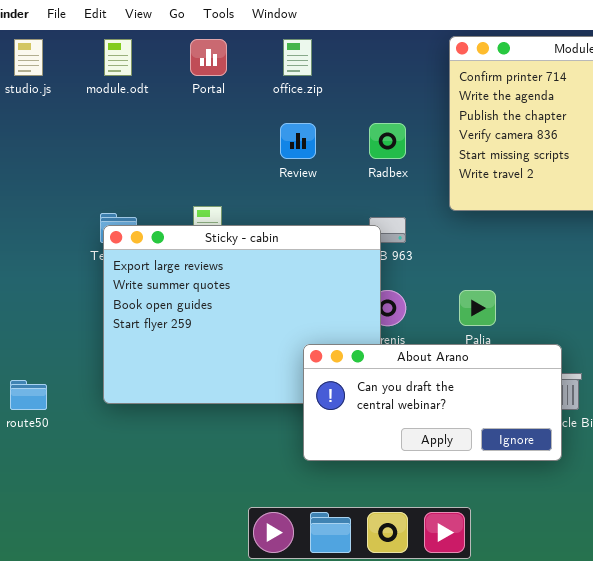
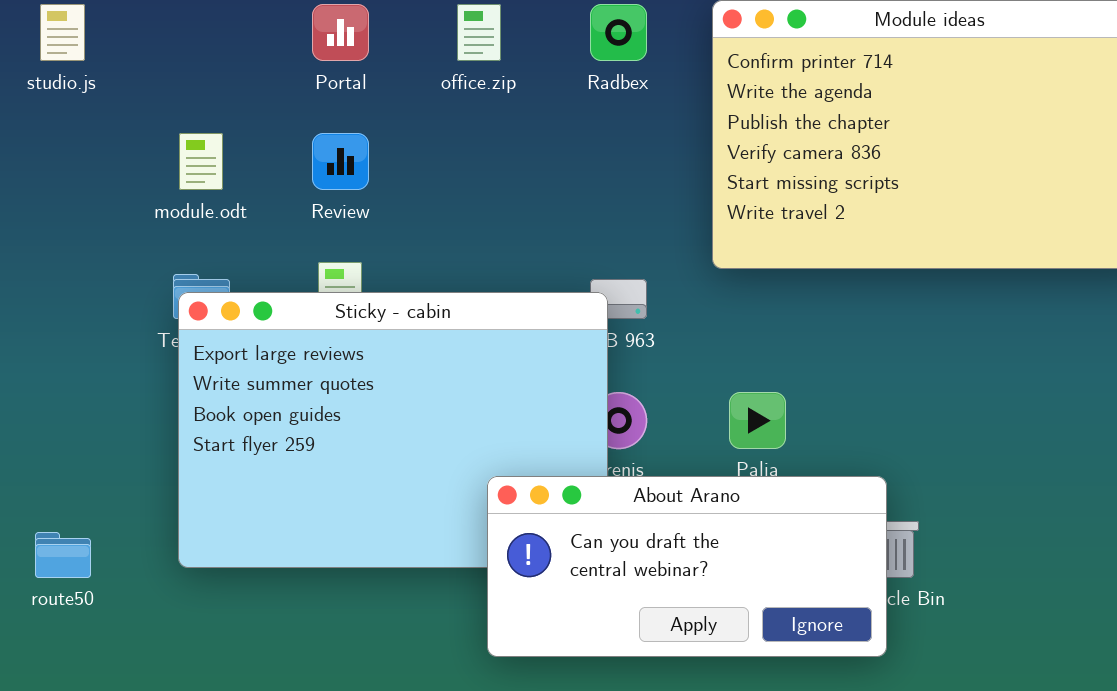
module.odt: [104,39,132,76] -> [179,133,223,190], moved
Review: [280,123,316,159] -> [312,133,369,190], moved
Radbex: [369,123,406,159] -> [590,4,647,61], moved

